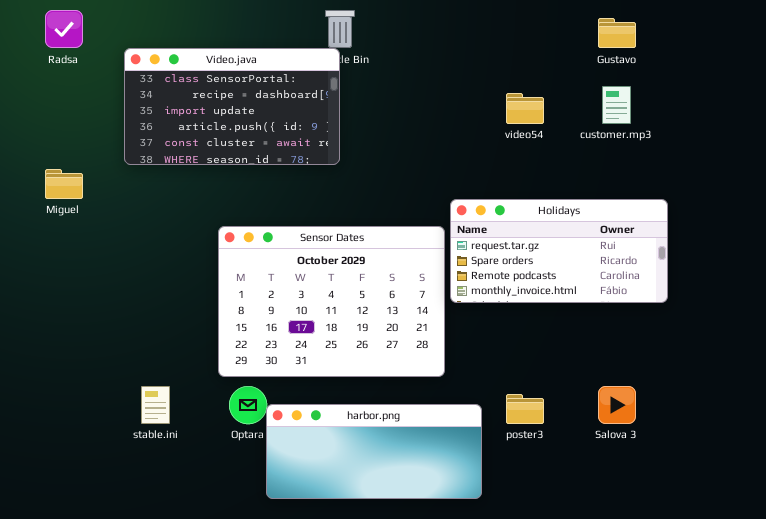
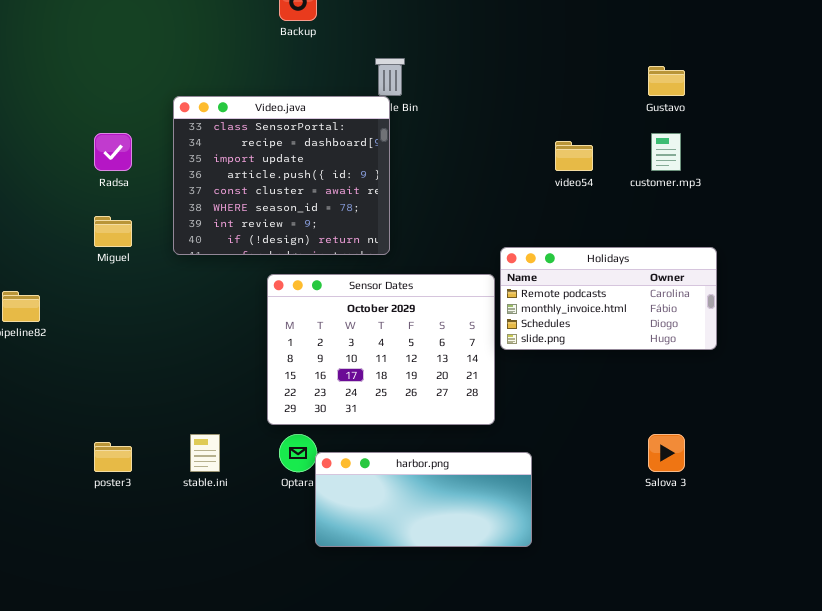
Radsa: [45,10,83,48] -> [94,133,132,171], moved
Video.java: [124,48,340,165] -> [173,96,390,255], resized
Holidays: [450,199,668,303] -> [500,247,717,350], scrolled down 2 rows
poster3: [506,394,544,424] -> [94,442,132,472], moved

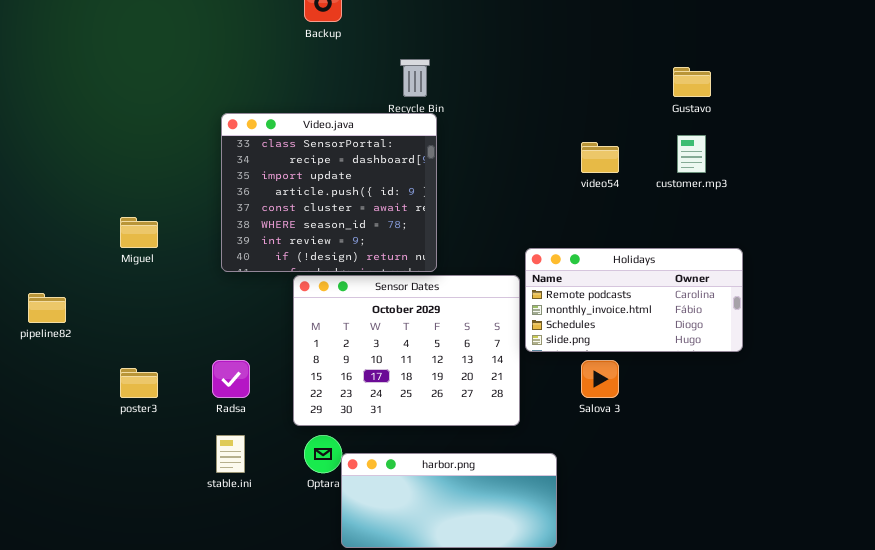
Video.java: [173,96,390,255] -> [221,113,437,272], moved
Radsa: [94,133,132,171] -> [212,360,250,398], moved
Salova 3: [648,434,685,472] -> [581,360,619,398], moved
poster3: [94,442,132,472] -> [120,368,158,398], moved

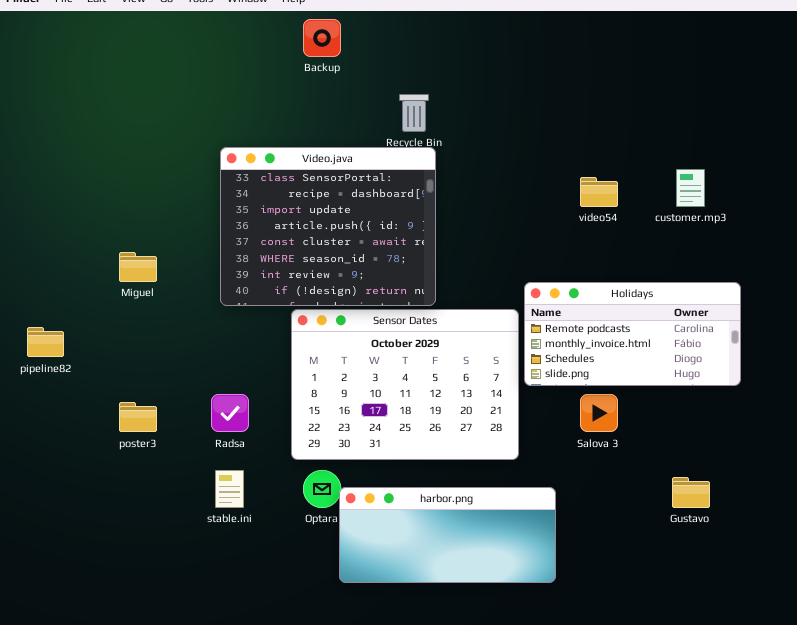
Gustavo: [673,67,711,97] -> [672,477,710,508], moved

